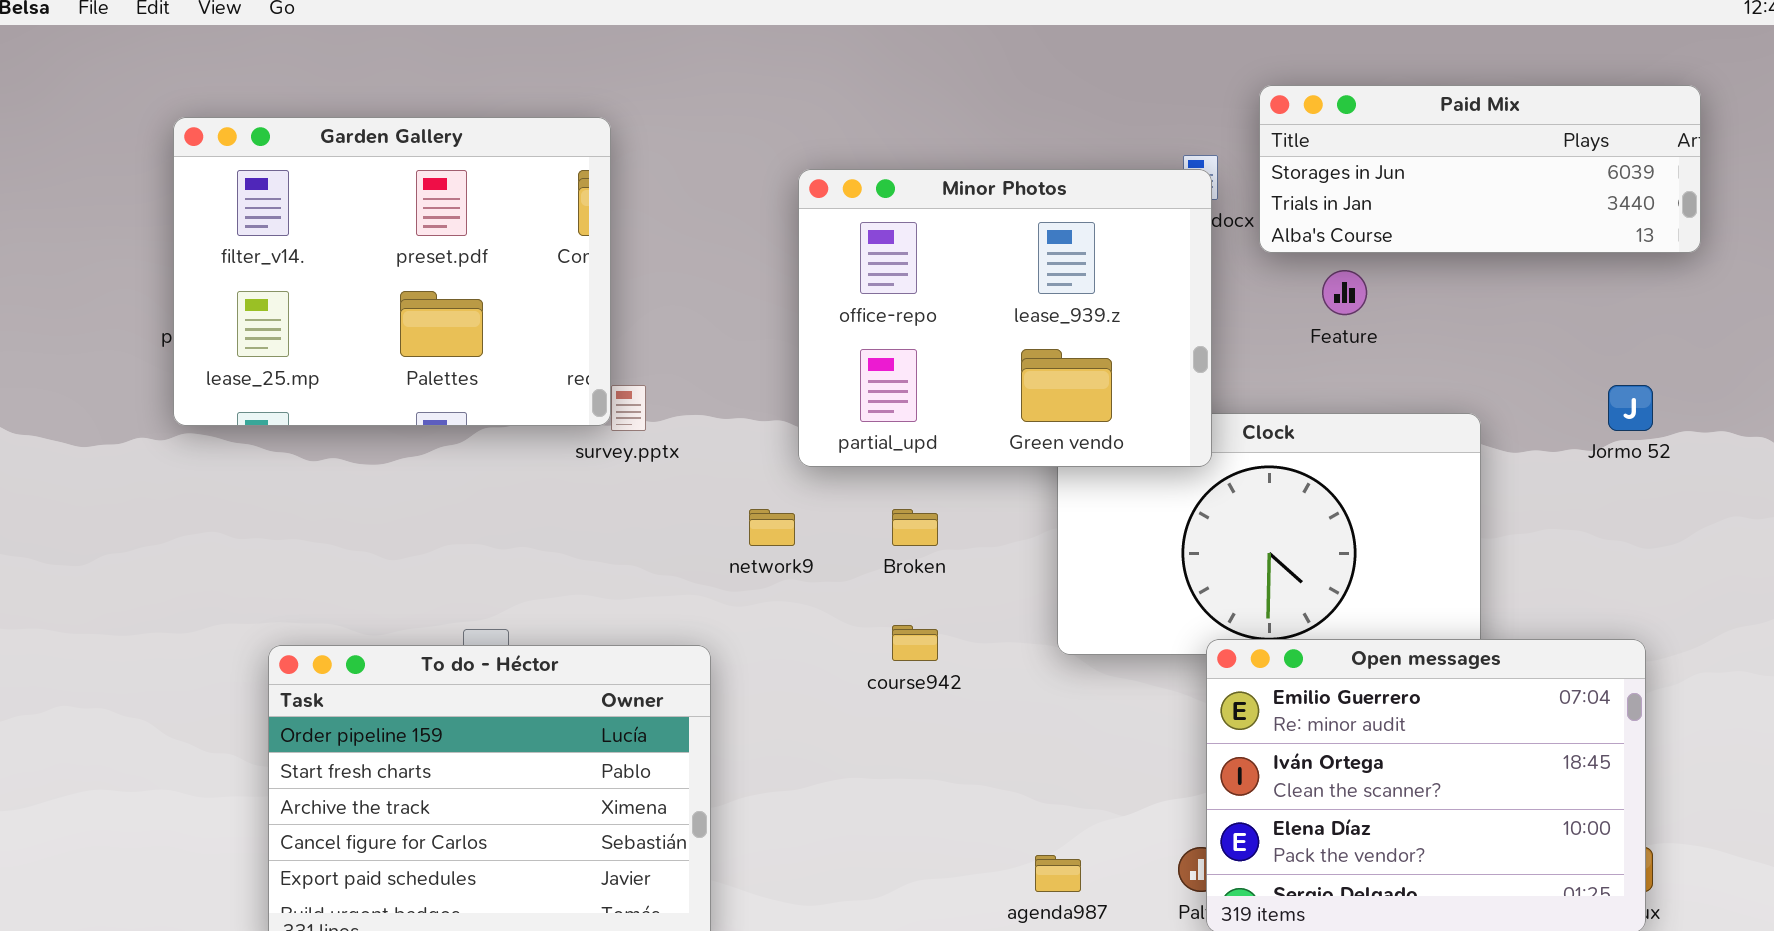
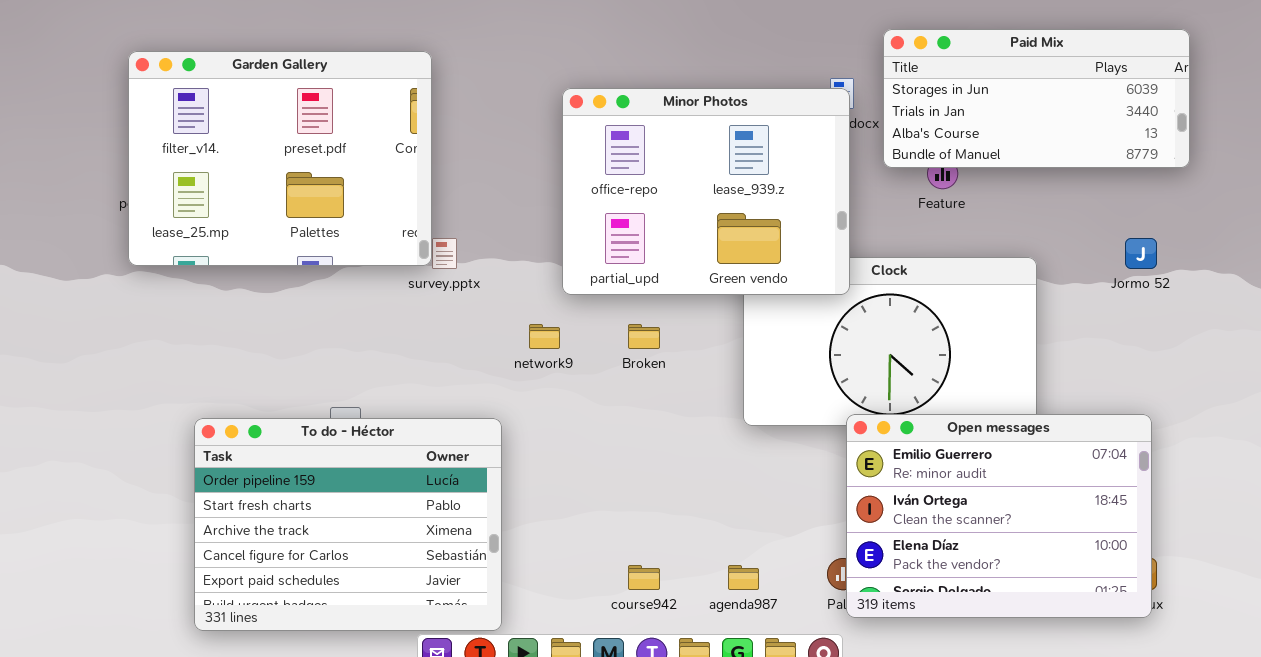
Paid Mix: [1259,85,1701,253] -> [883,29,1190,168], resized
course942: [892,625,938,661] -> [628,565,660,590], moved

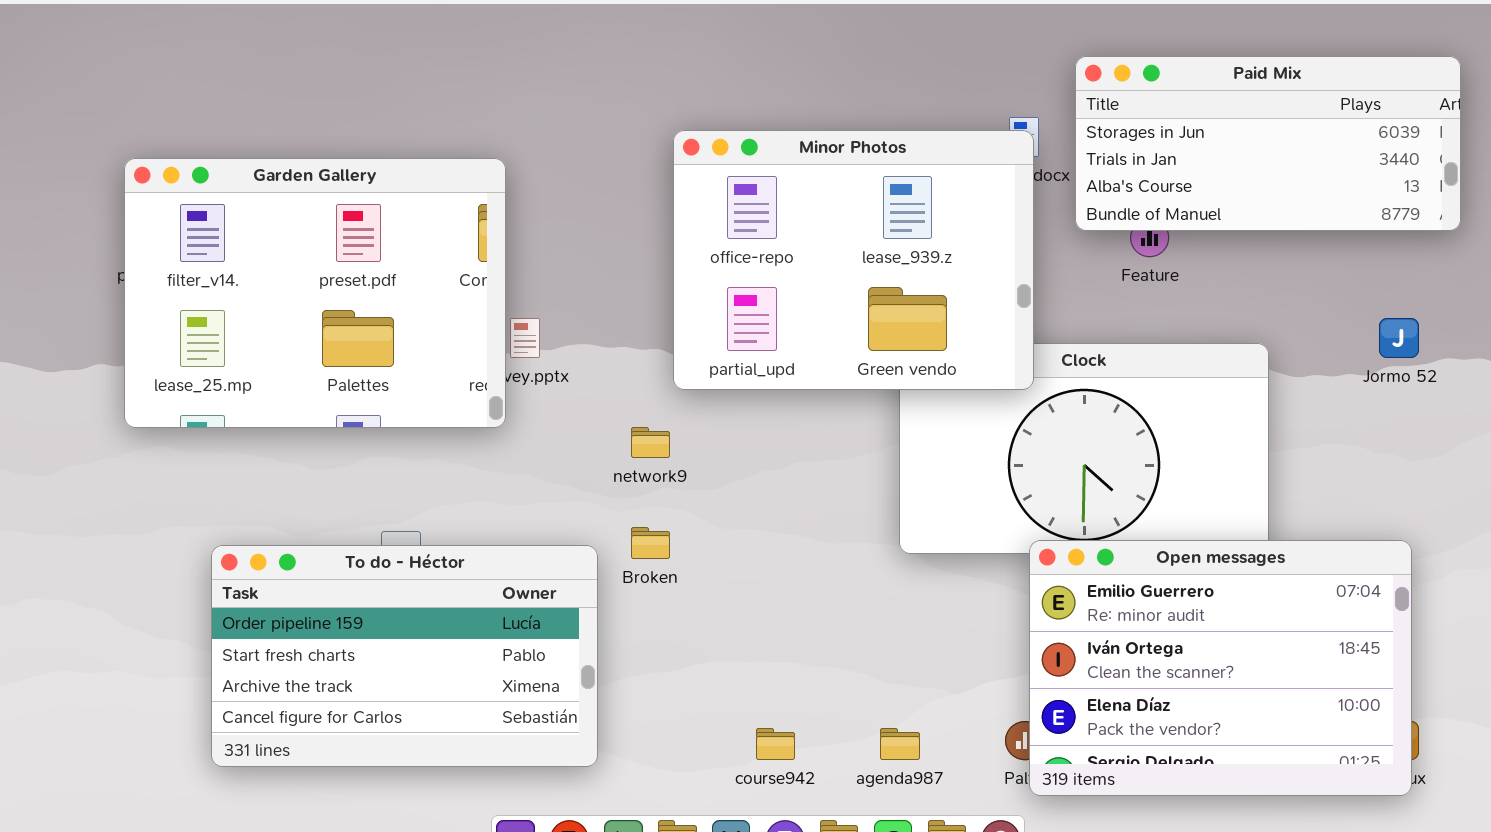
Garden Gallery: [128,51,432,266] -> [124,158,506,428], moved
Broken: [628,324,660,349] -> [631,527,670,559], moved
To do - Héctor: [194,418,502,631] -> [211,545,598,767], resized

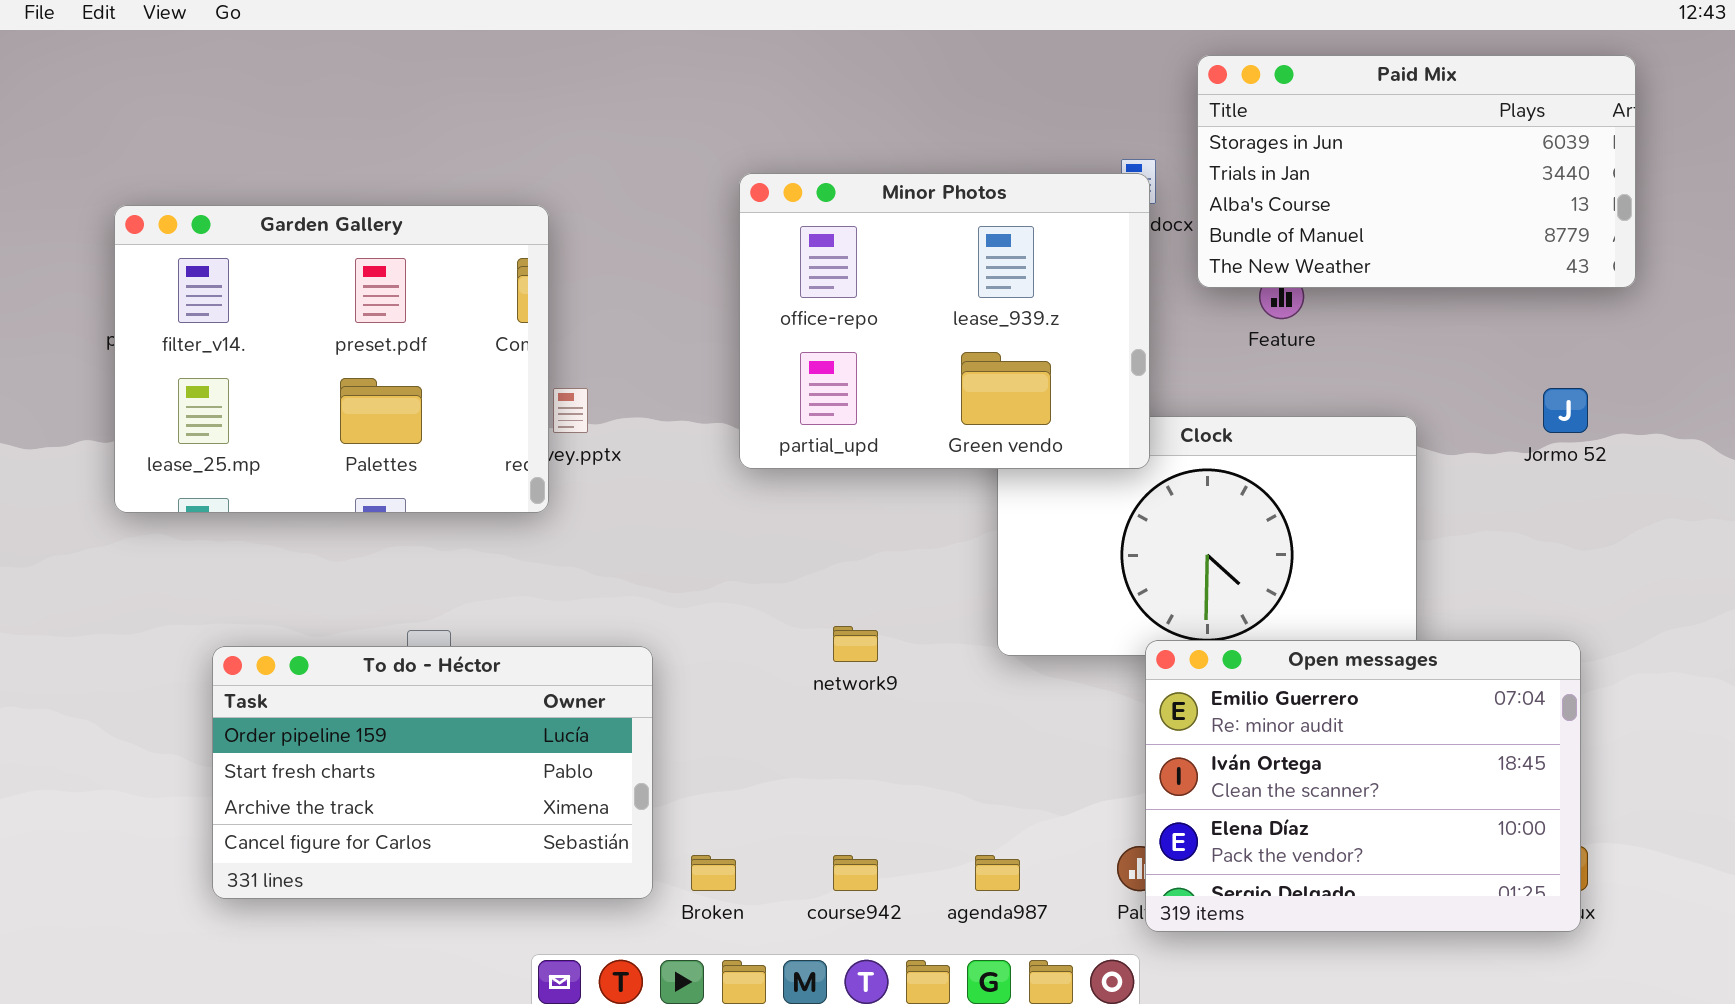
Paid Mix: [1075,56,1461,231] -> [1197,55,1636,288], resized
network9: [631,427,670,458] -> [833,626,878,662], moved
Broken: [631,527,670,559] -> [691,855,736,891], moved

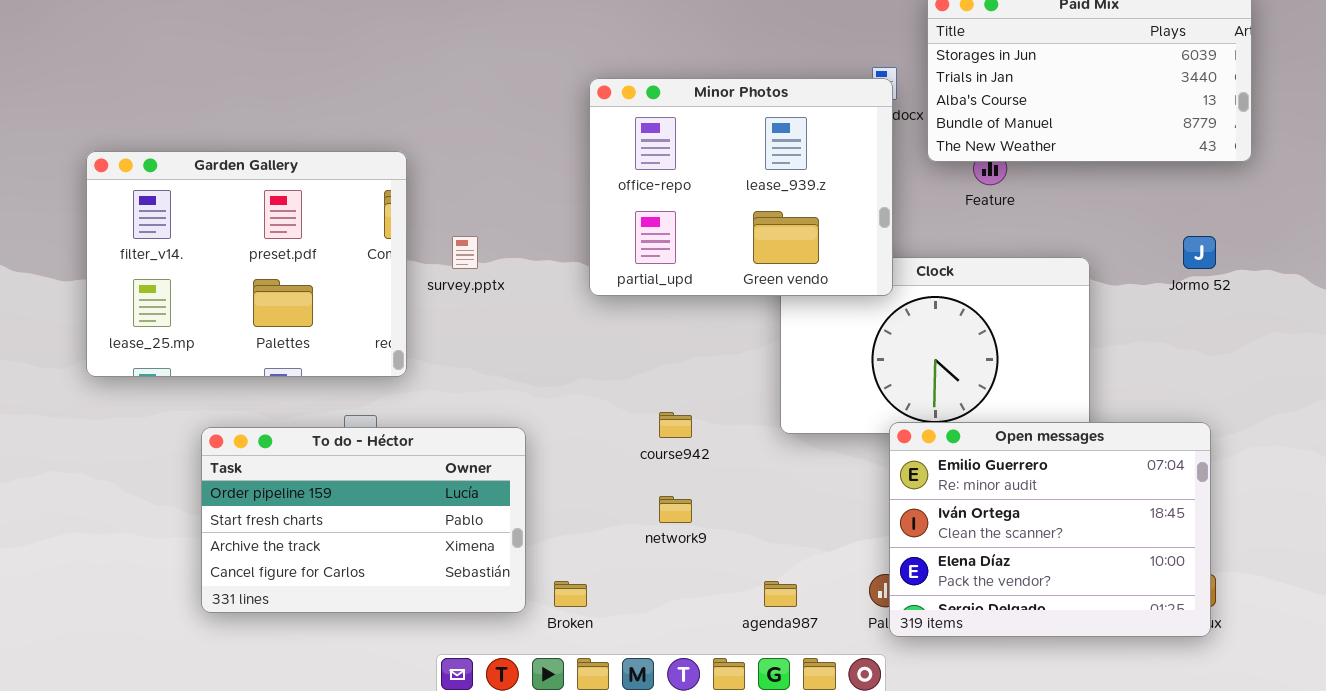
Garden Gallery: [114,205,549,513] -> [86,151,407,377], moved
network9: [833,626,878,662] -> [659,496,692,523], moved
course942: [833,855,878,891] -> [659,412,692,438], moved

